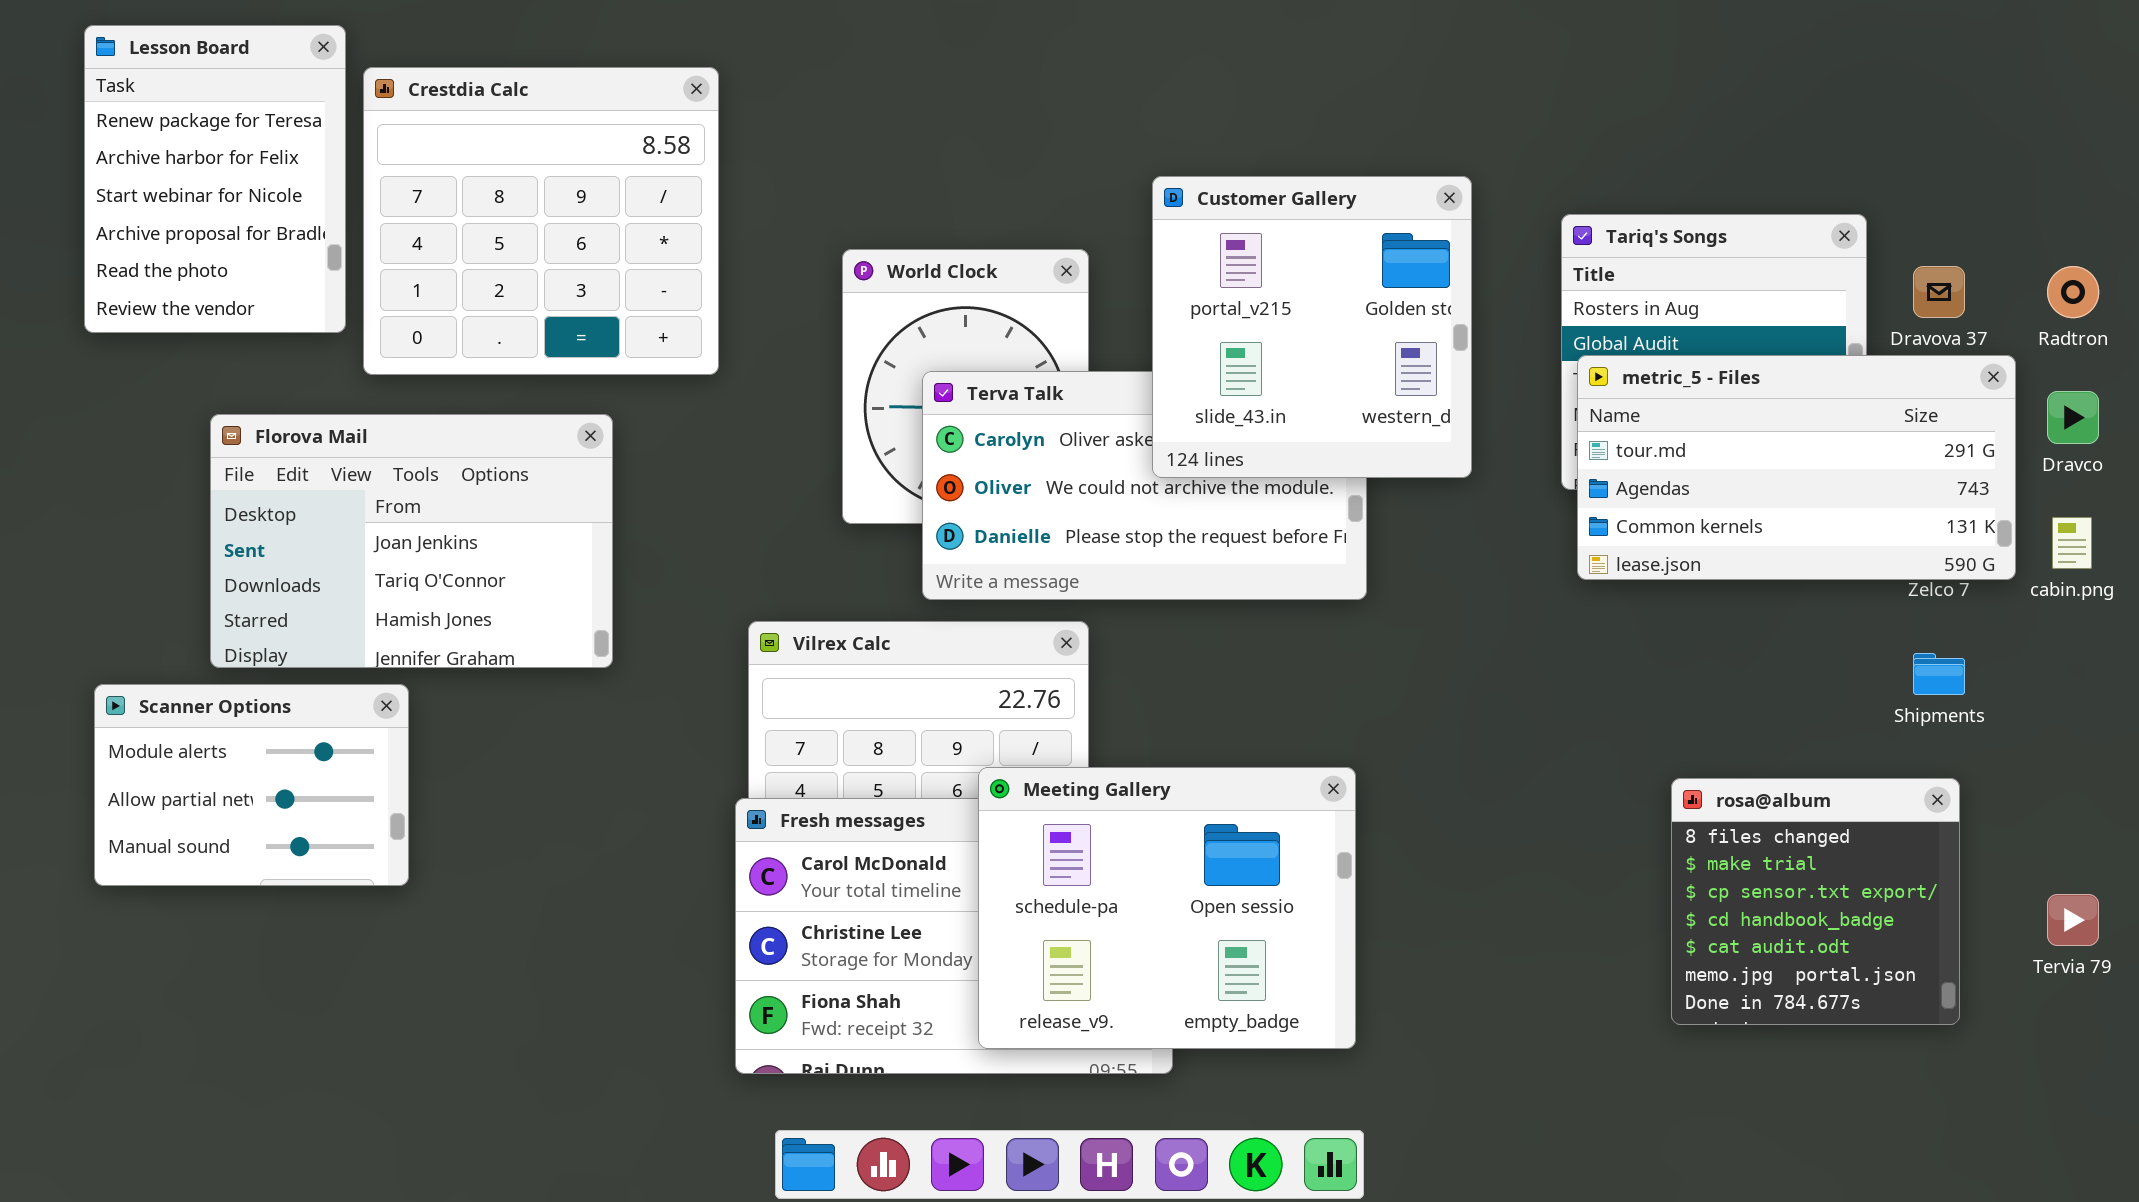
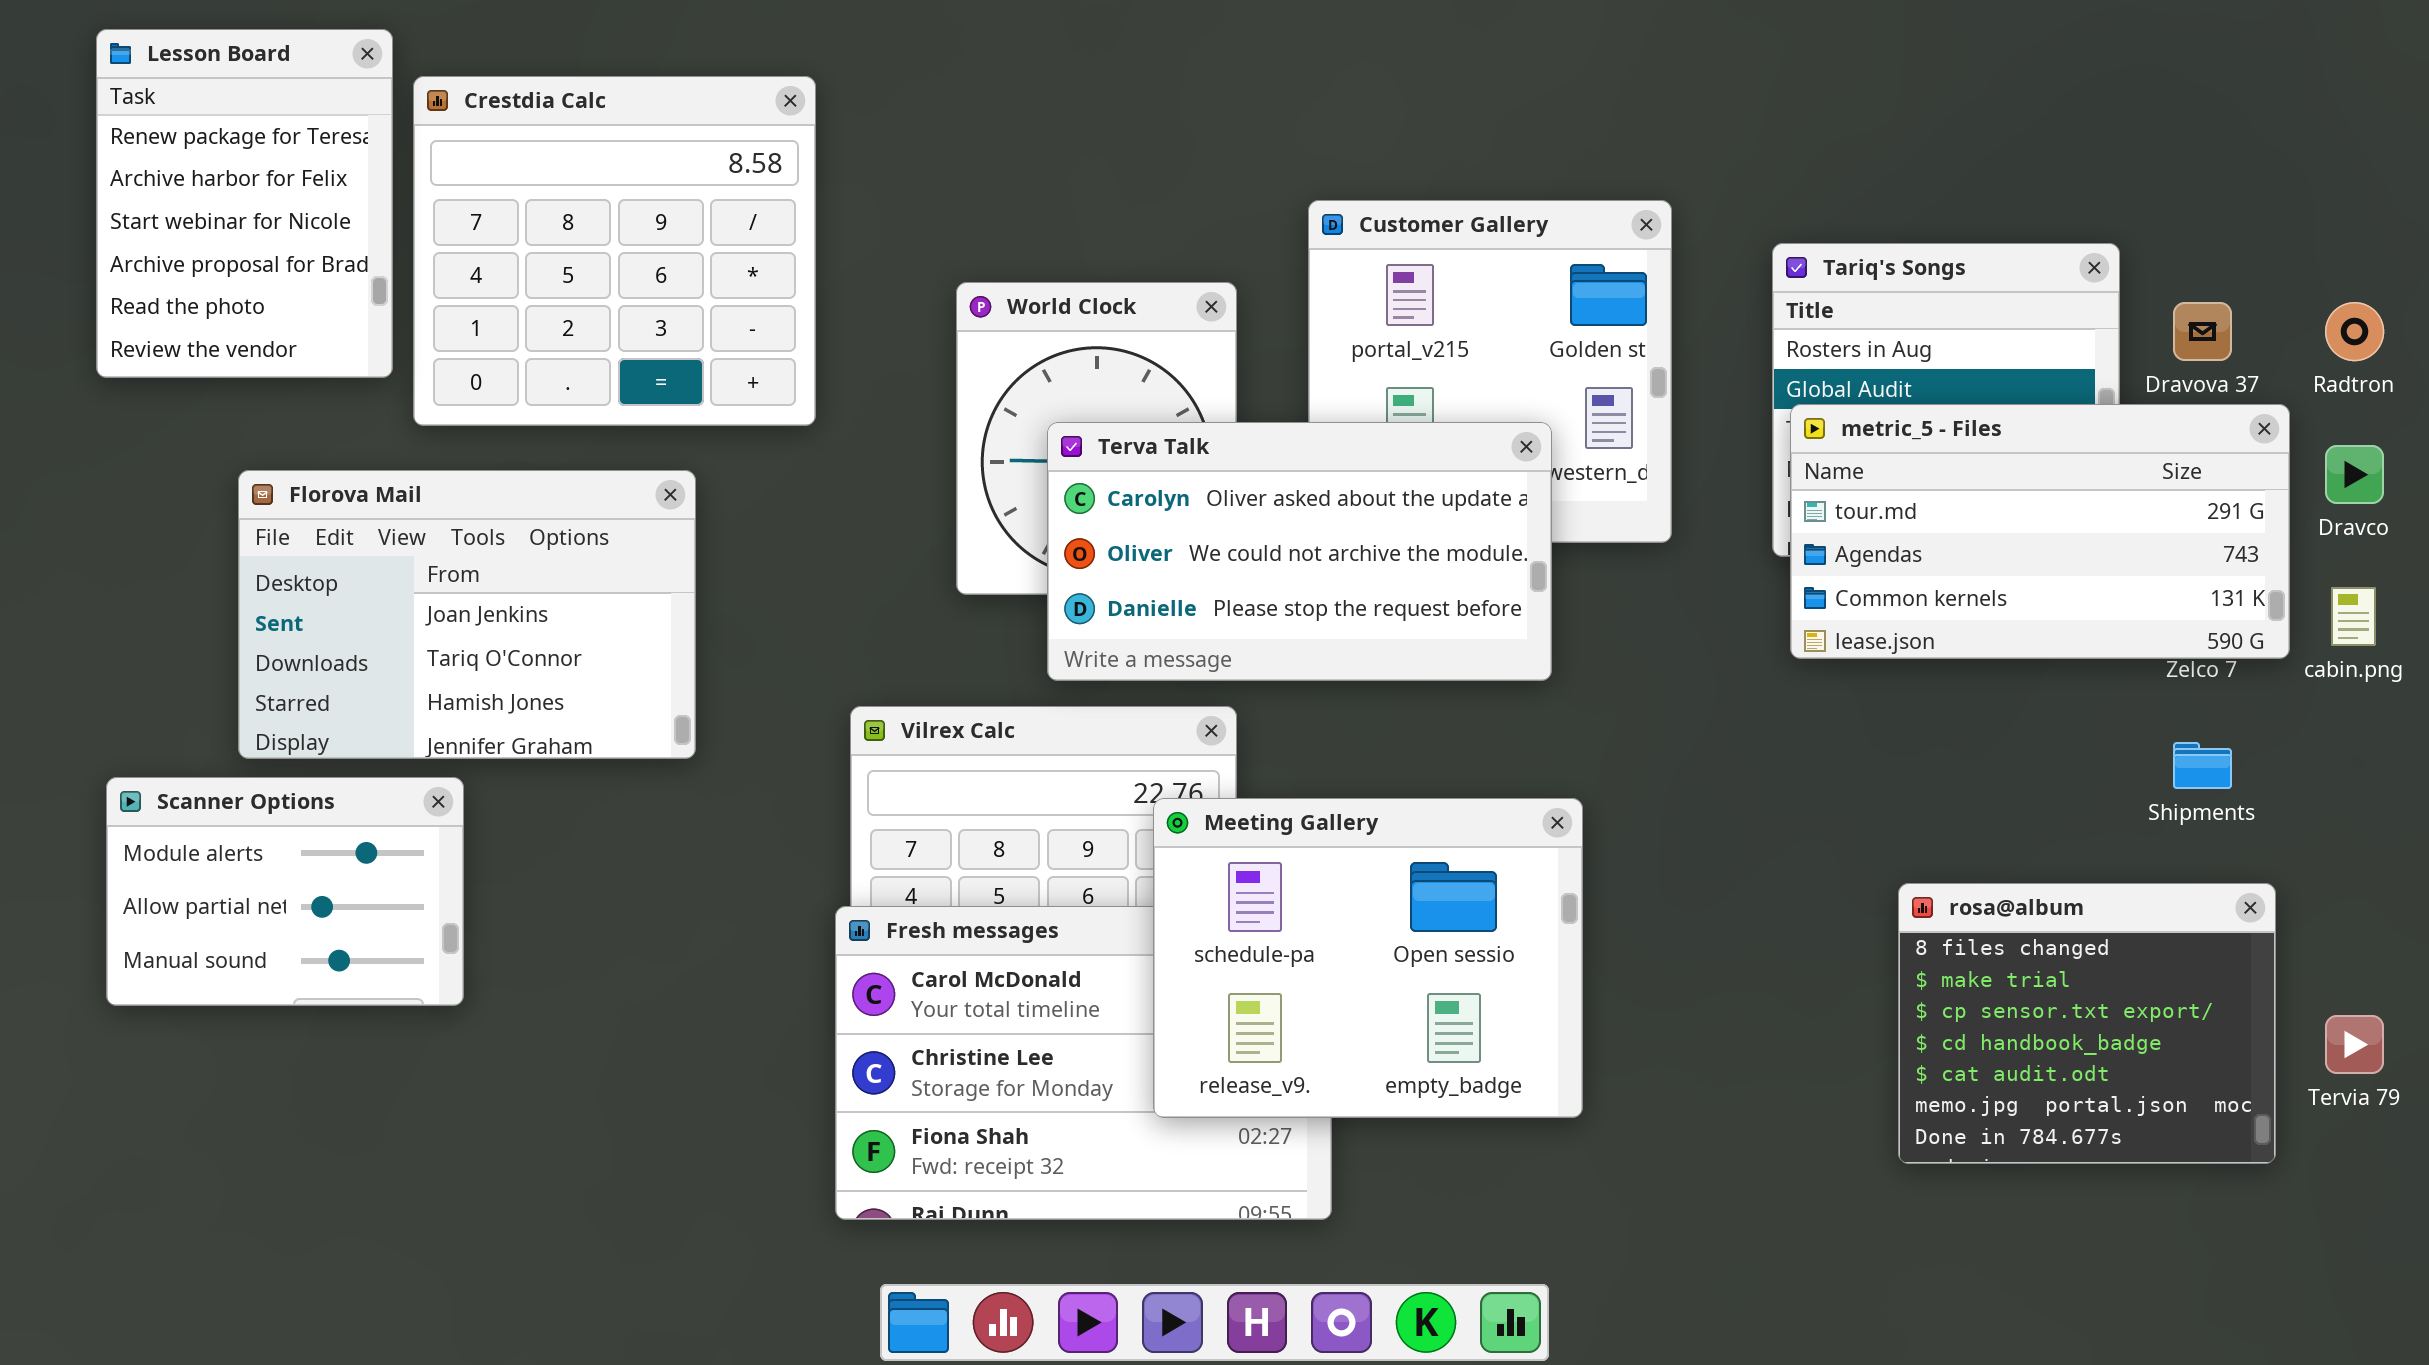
Terva Talk: [922,371,1367,600] -> [1047,422,1552,681], raised
Meeting Gallery: [978,767,1356,1049] -> [1153,798,1583,1118], moved
rosa@album: [1671,778,1960,1025] -> [1898,883,2276,1164], resized

